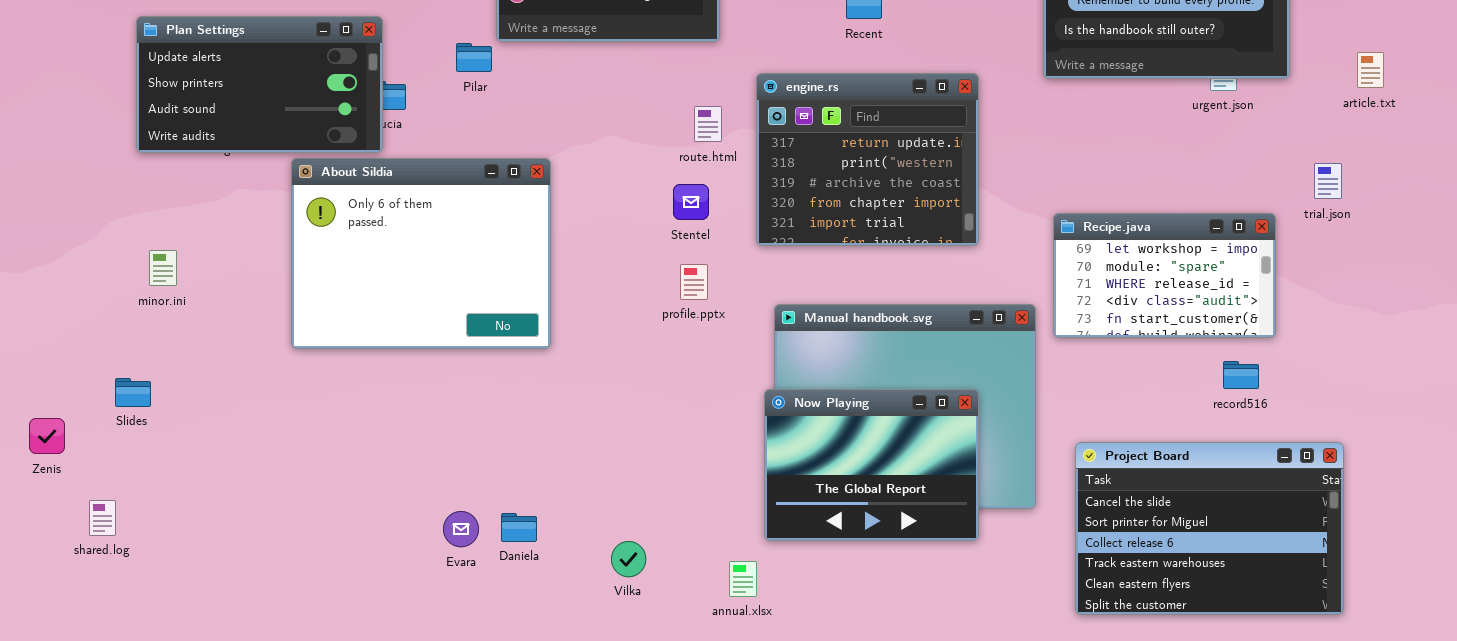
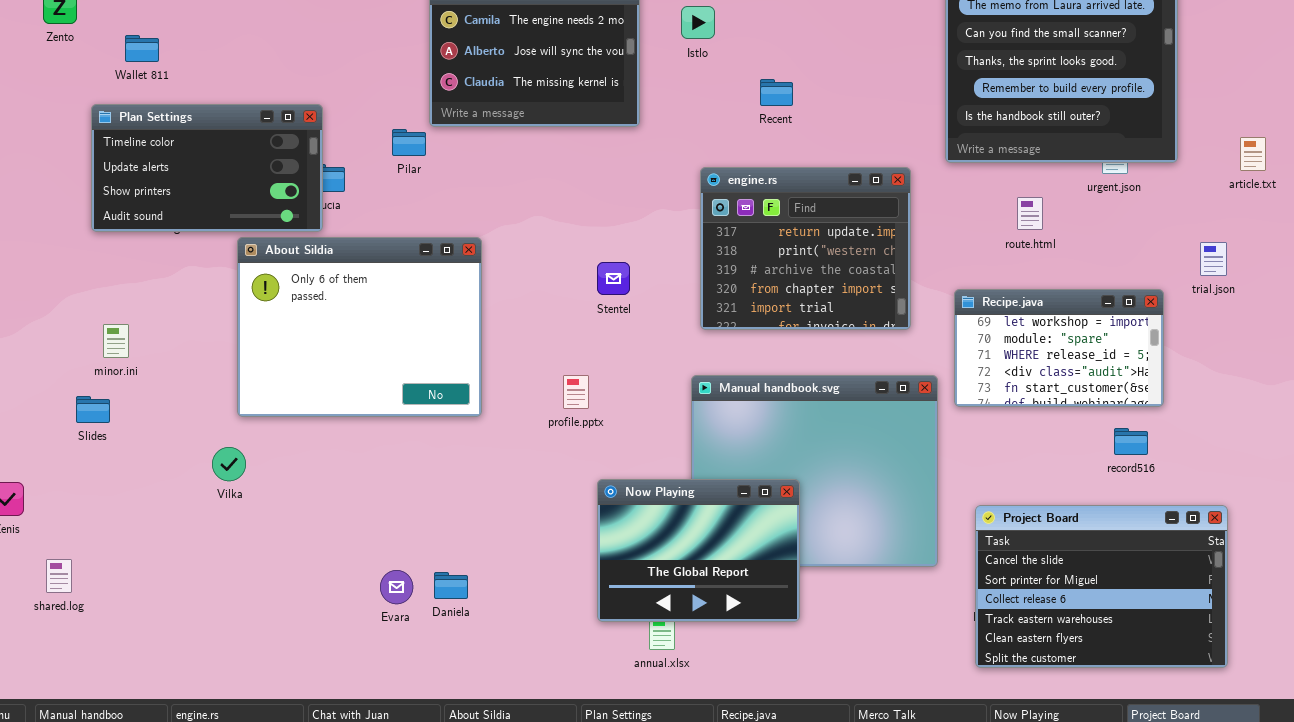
Plan Settings: [136,16,383,153] -> [91,104,323,232], scrolled up 1 row
engine.rs: [756,73,979,246] -> [700,167,911,330], moved
route.html: [694,106,722,142] -> [1017,197,1043,230], moved
profile.pptx: [680,264,708,300] -> [563,375,589,409], moved
Slides: [115,378,151,407] -> [76,396,110,423], moved
Now Playing: [764,389,979,541] -> [597,479,800,622], moved
Vilka: [611,541,646,577] -> [212,447,246,481], moved

